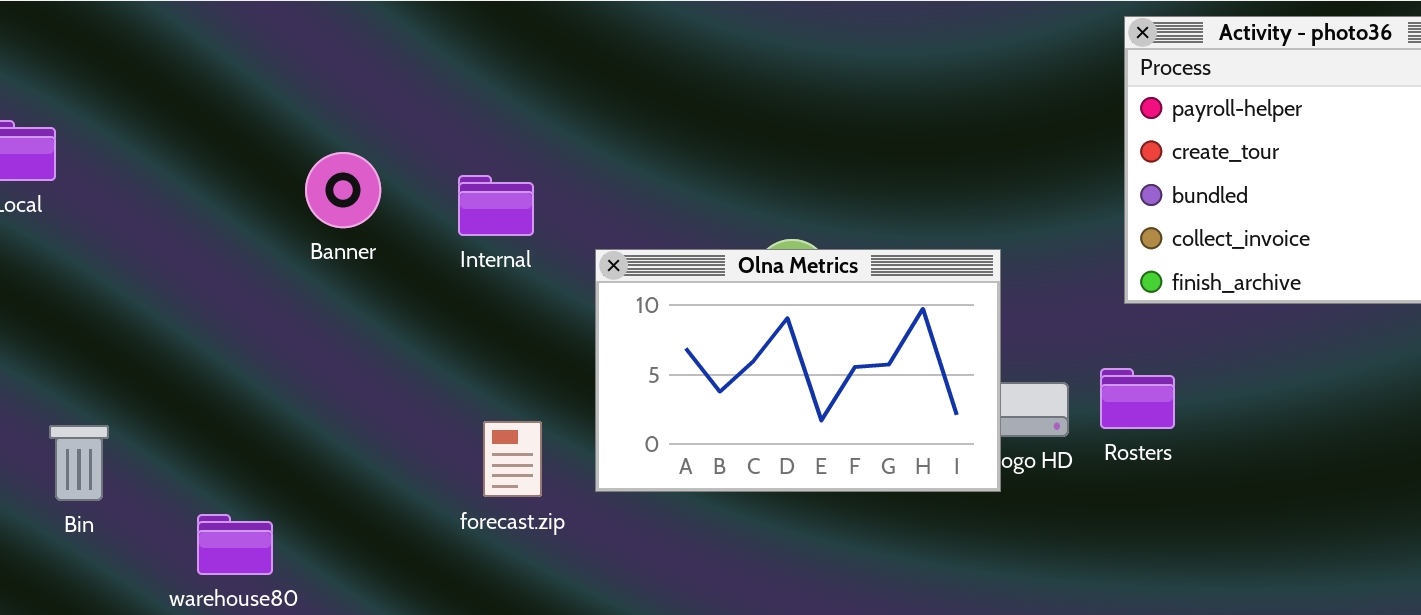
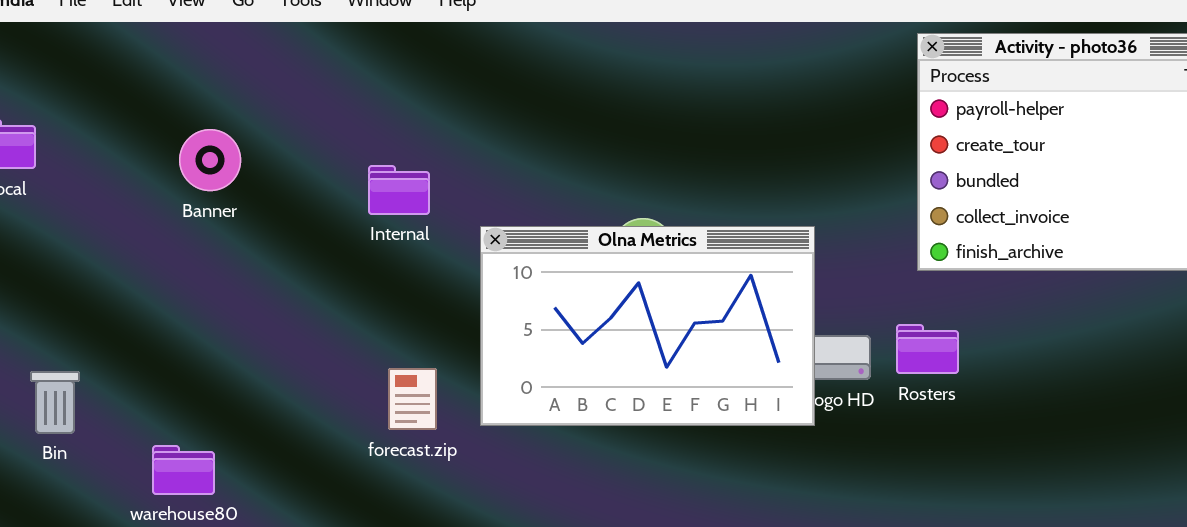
Banner: [305,152,381,228] -> [179,129,241,191], moved

